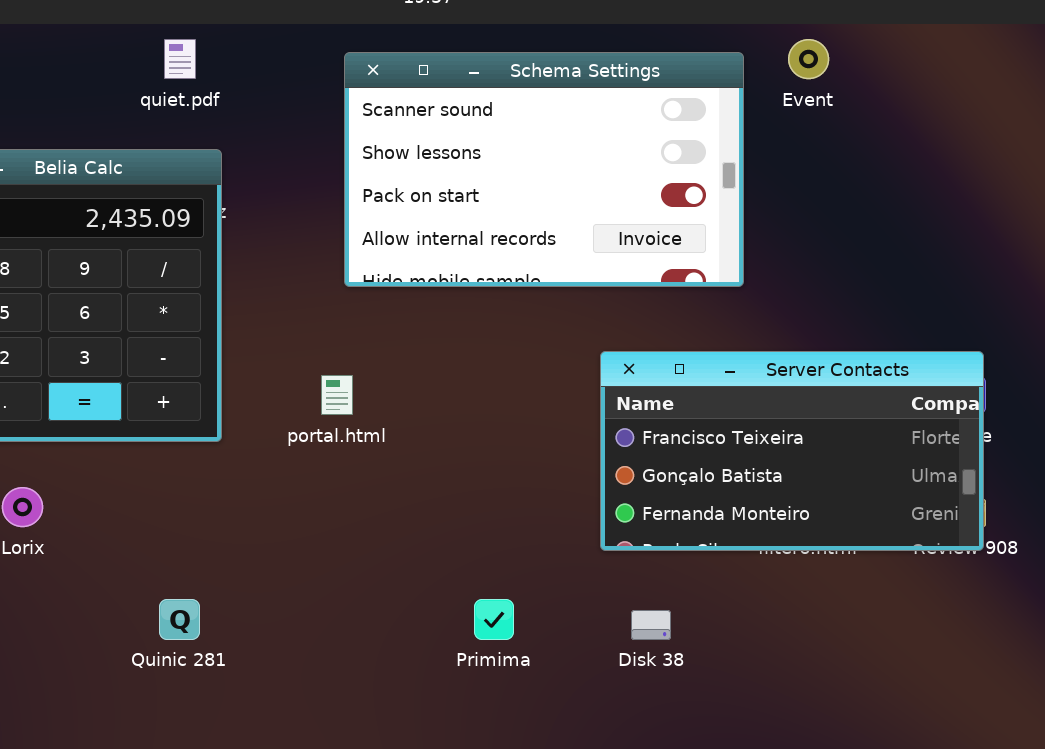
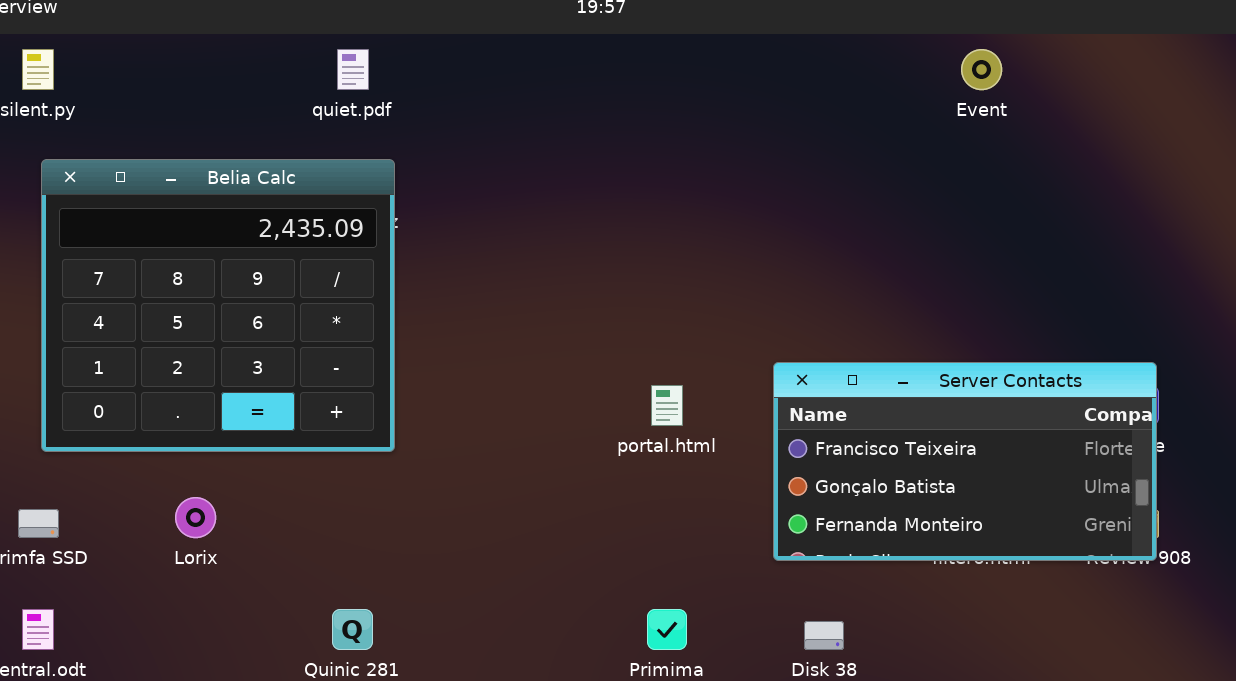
Schema Settings: [344,52,744,287] -> none, closed
portal.html: [321,375,353,415] -> [651,385,683,426], moved

